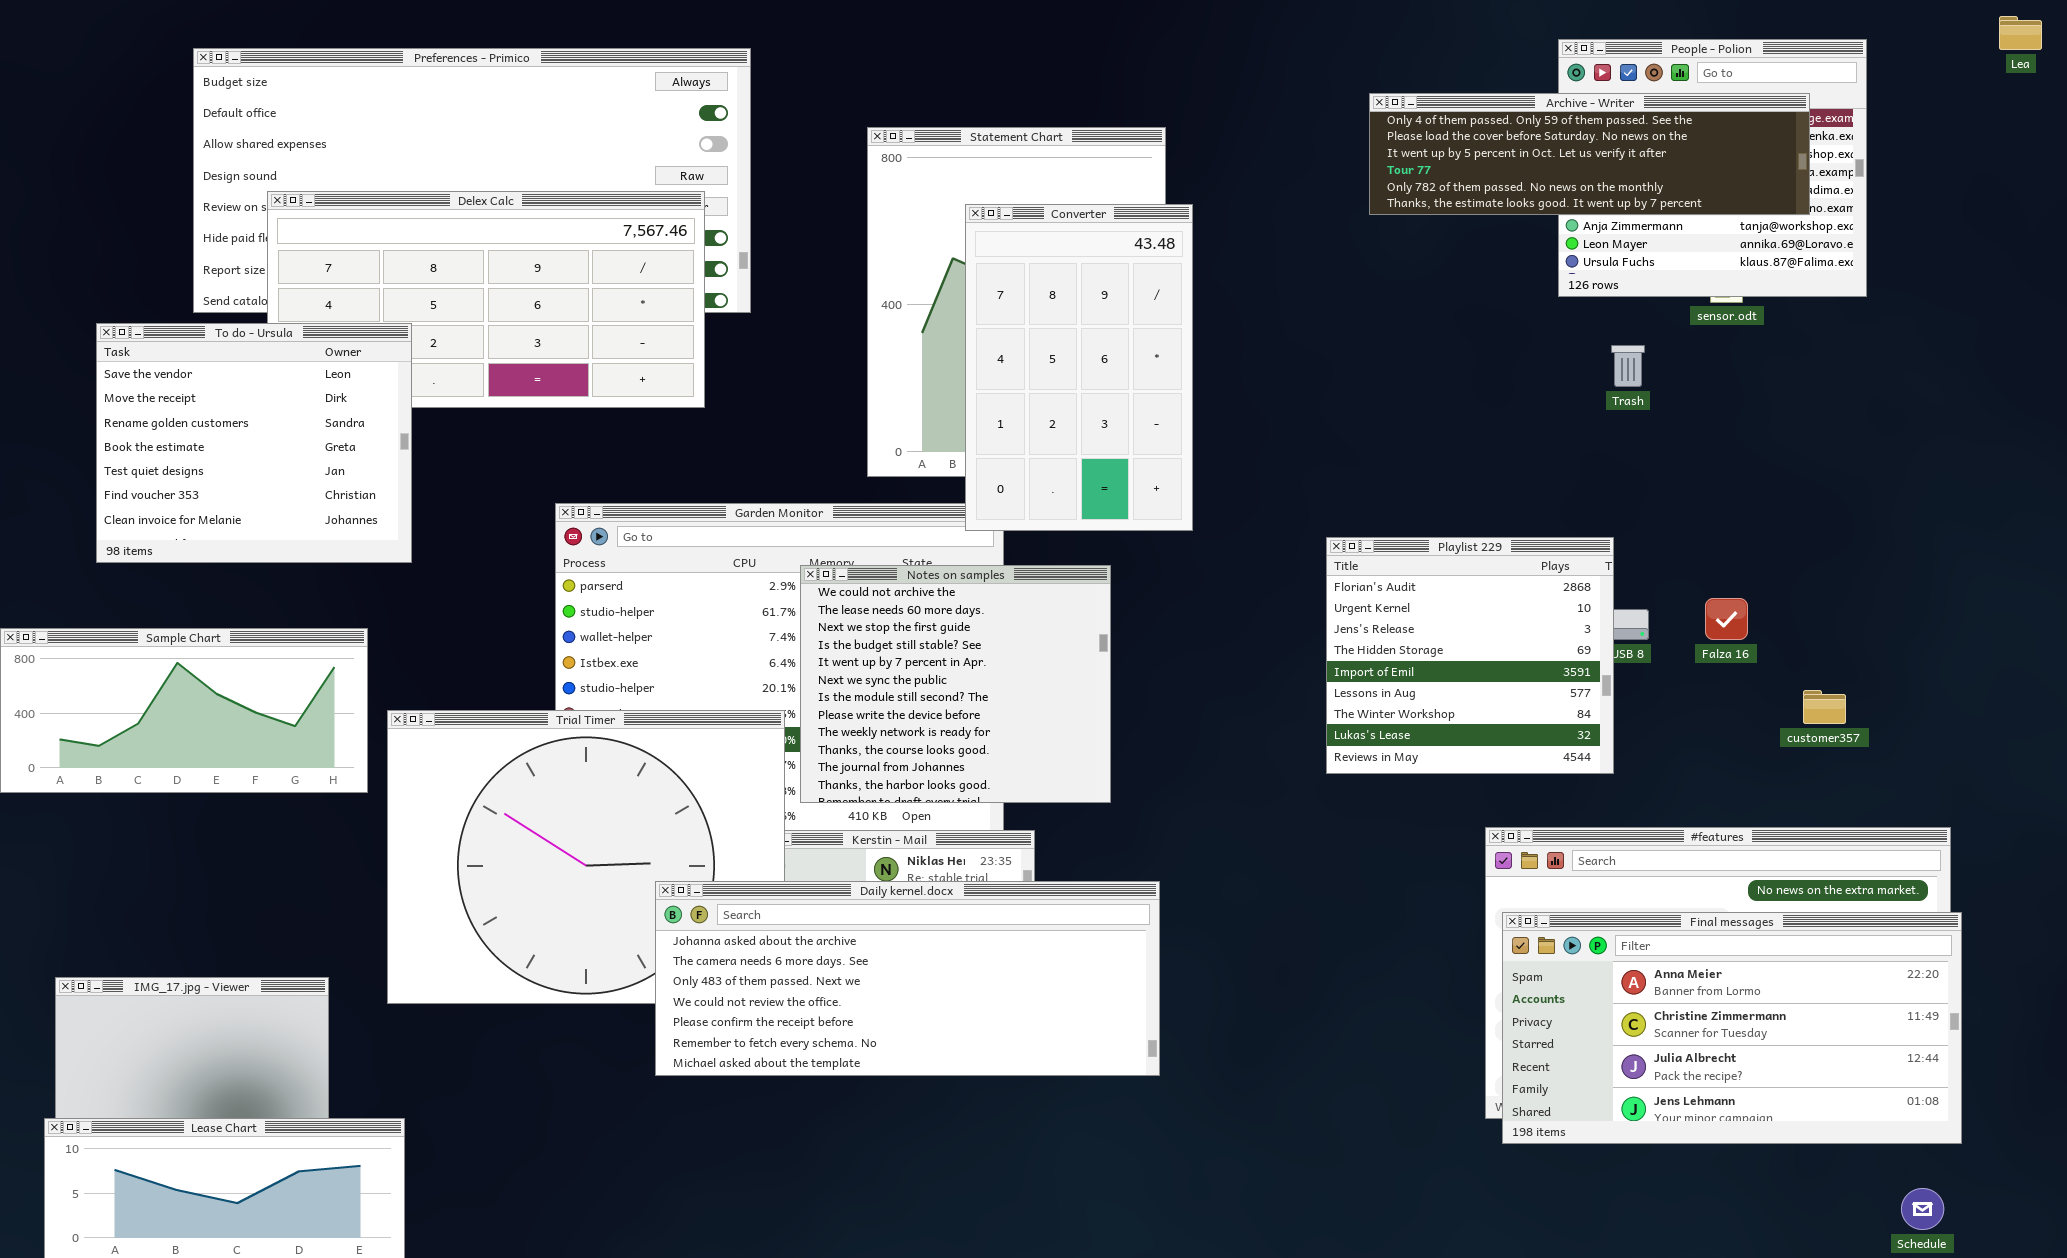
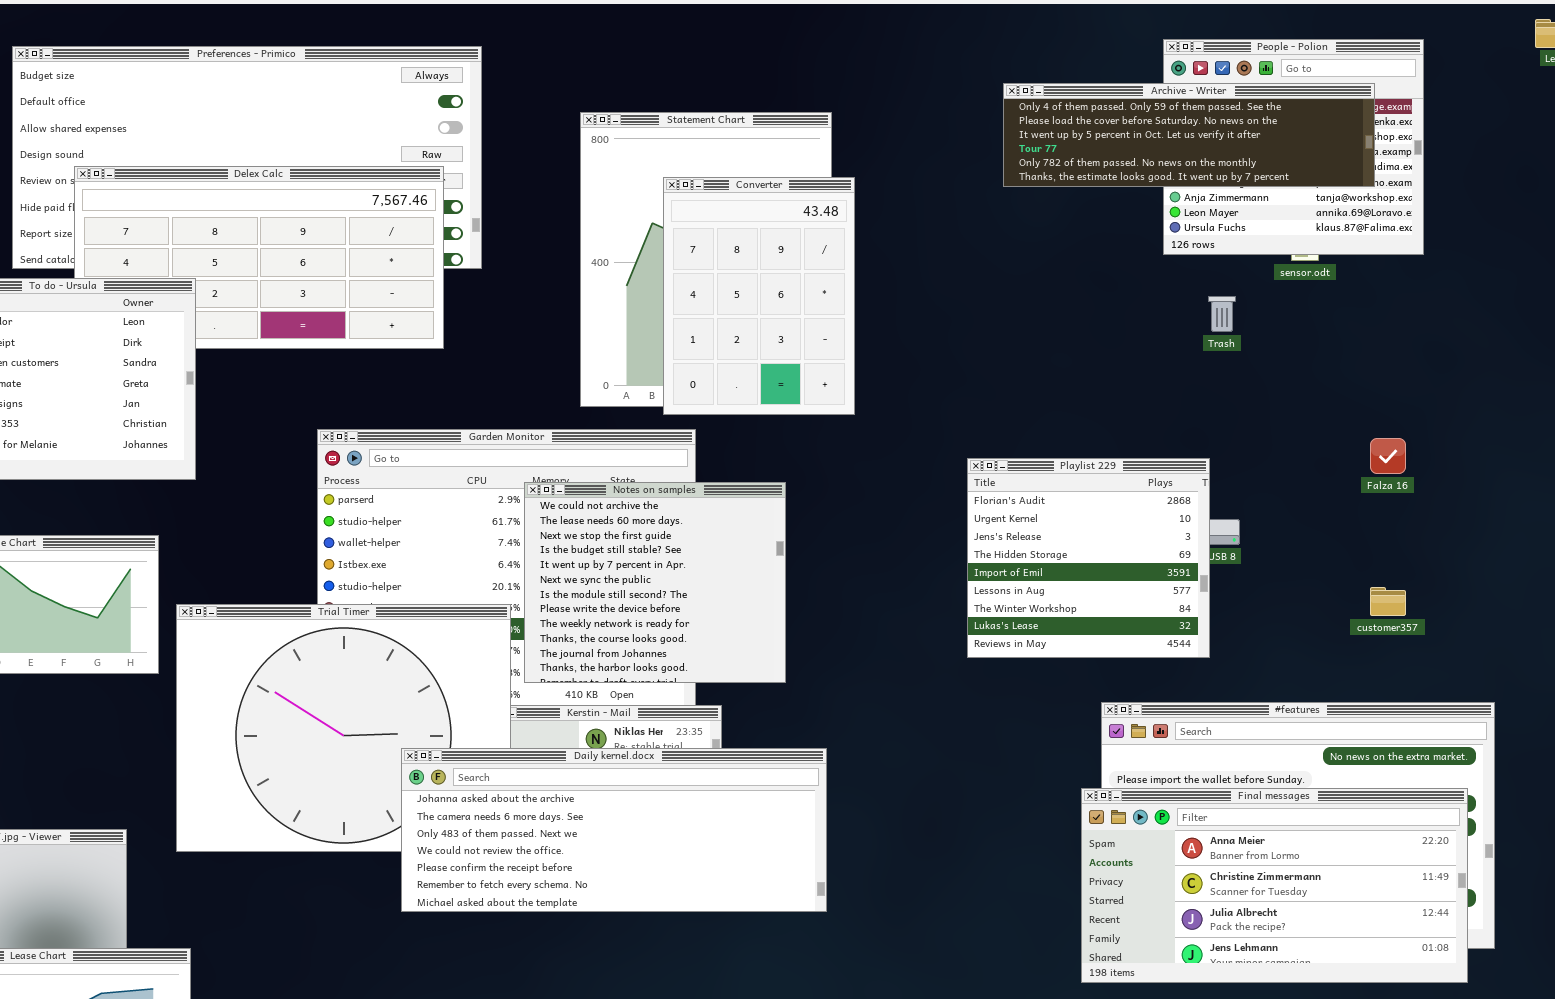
Converter: [965,204,1193,531] -> [663,177,855,415], resized
Falza 16: [1705,598,1748,640] -> [1370,438,1406,474], moved
Final messages: [1502,912,1962,1144] -> [1081,788,1468,983], moved

